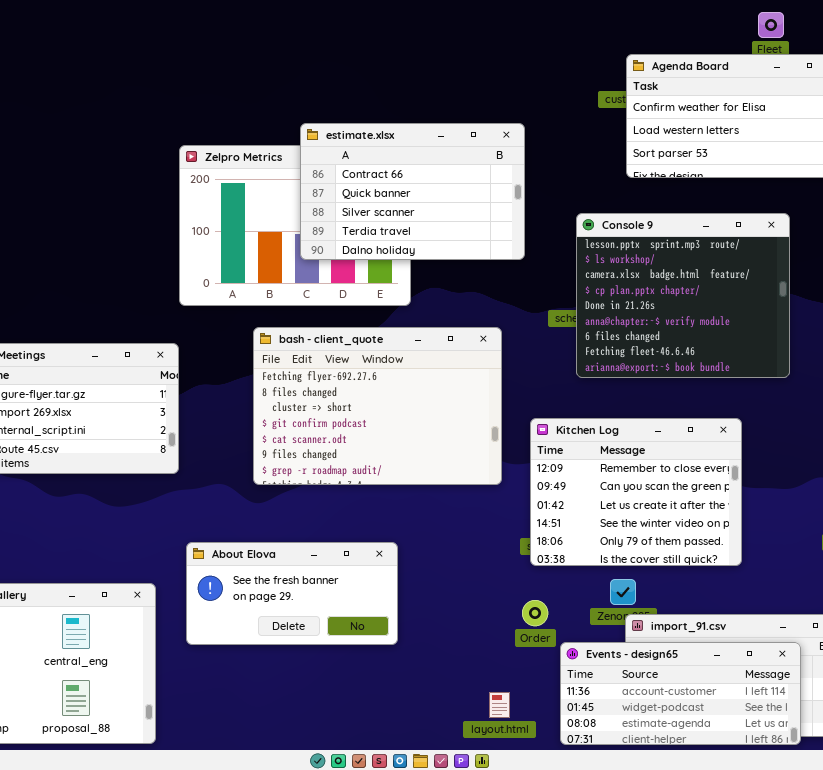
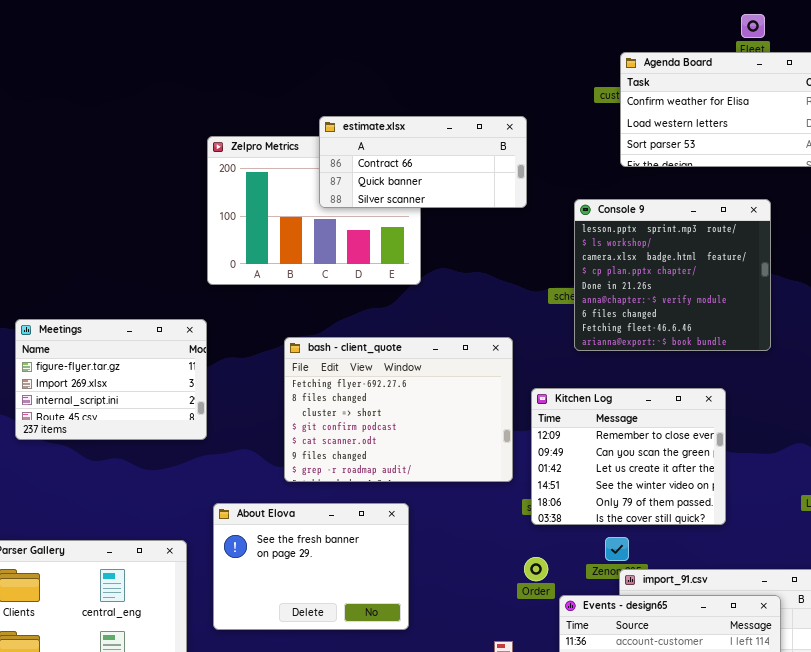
estimate.xlsx: [300,123,525,260] -> [319,116,527,208], resized
bash - client_quote: [253,327,502,485] -> [284,337,513,482], moved
About Elova: [186,542,398,645] -> [213,503,409,630], resized

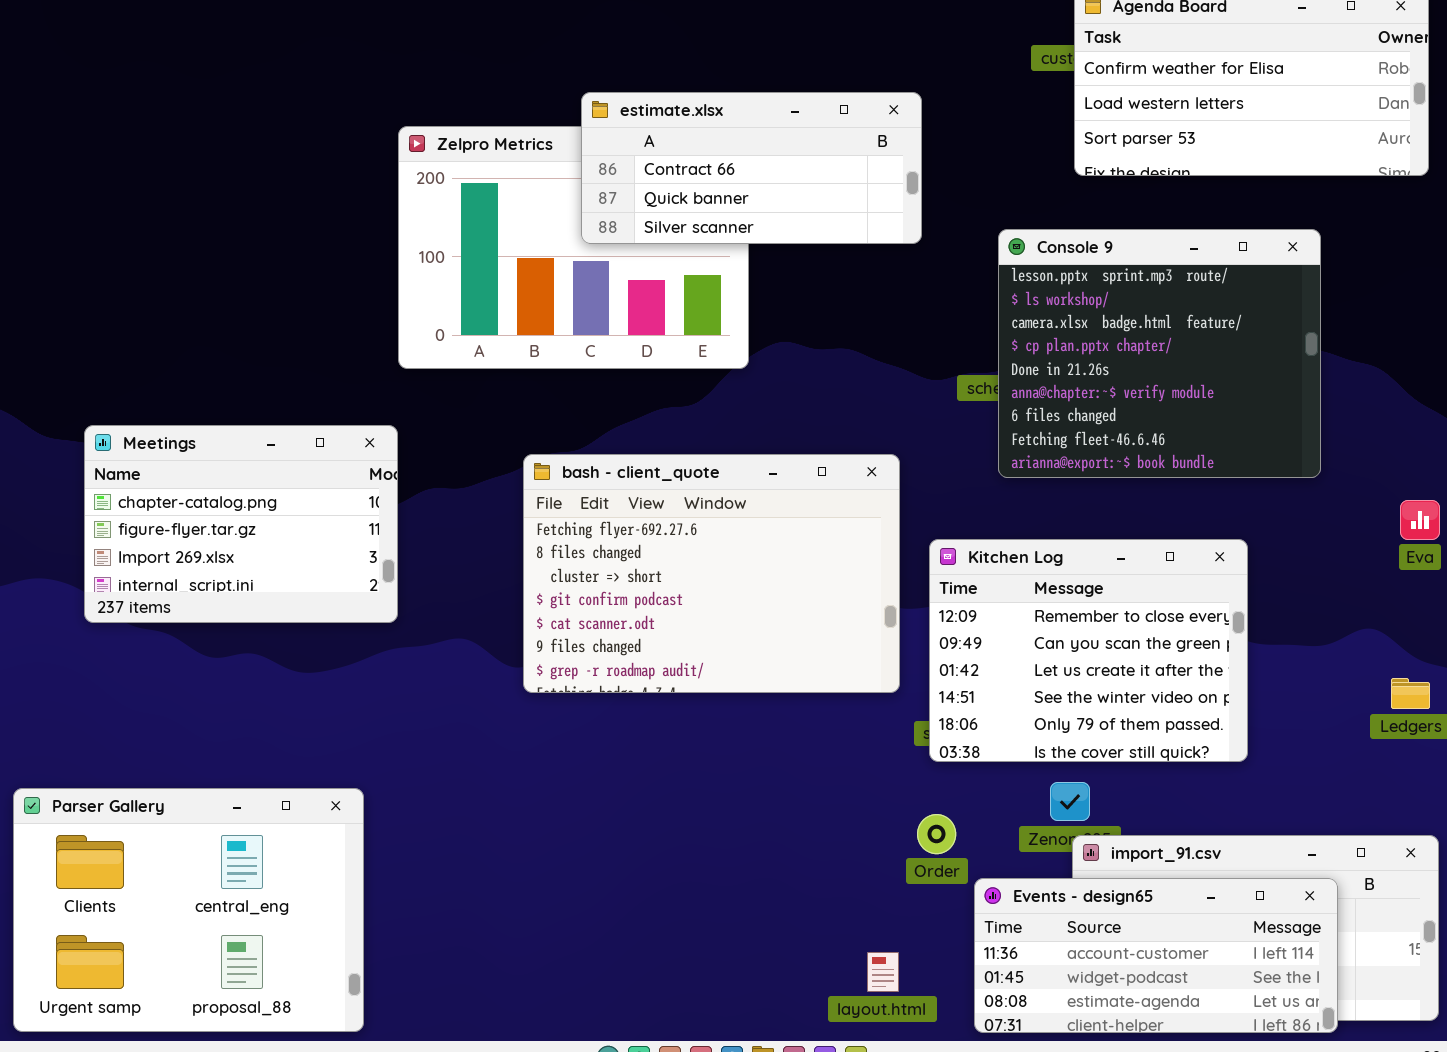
Meetings: [15,319,207,440] -> [84,425,398,623], scrolled up 1 row
About Elova: [213,503,409,630] -> none, closed

